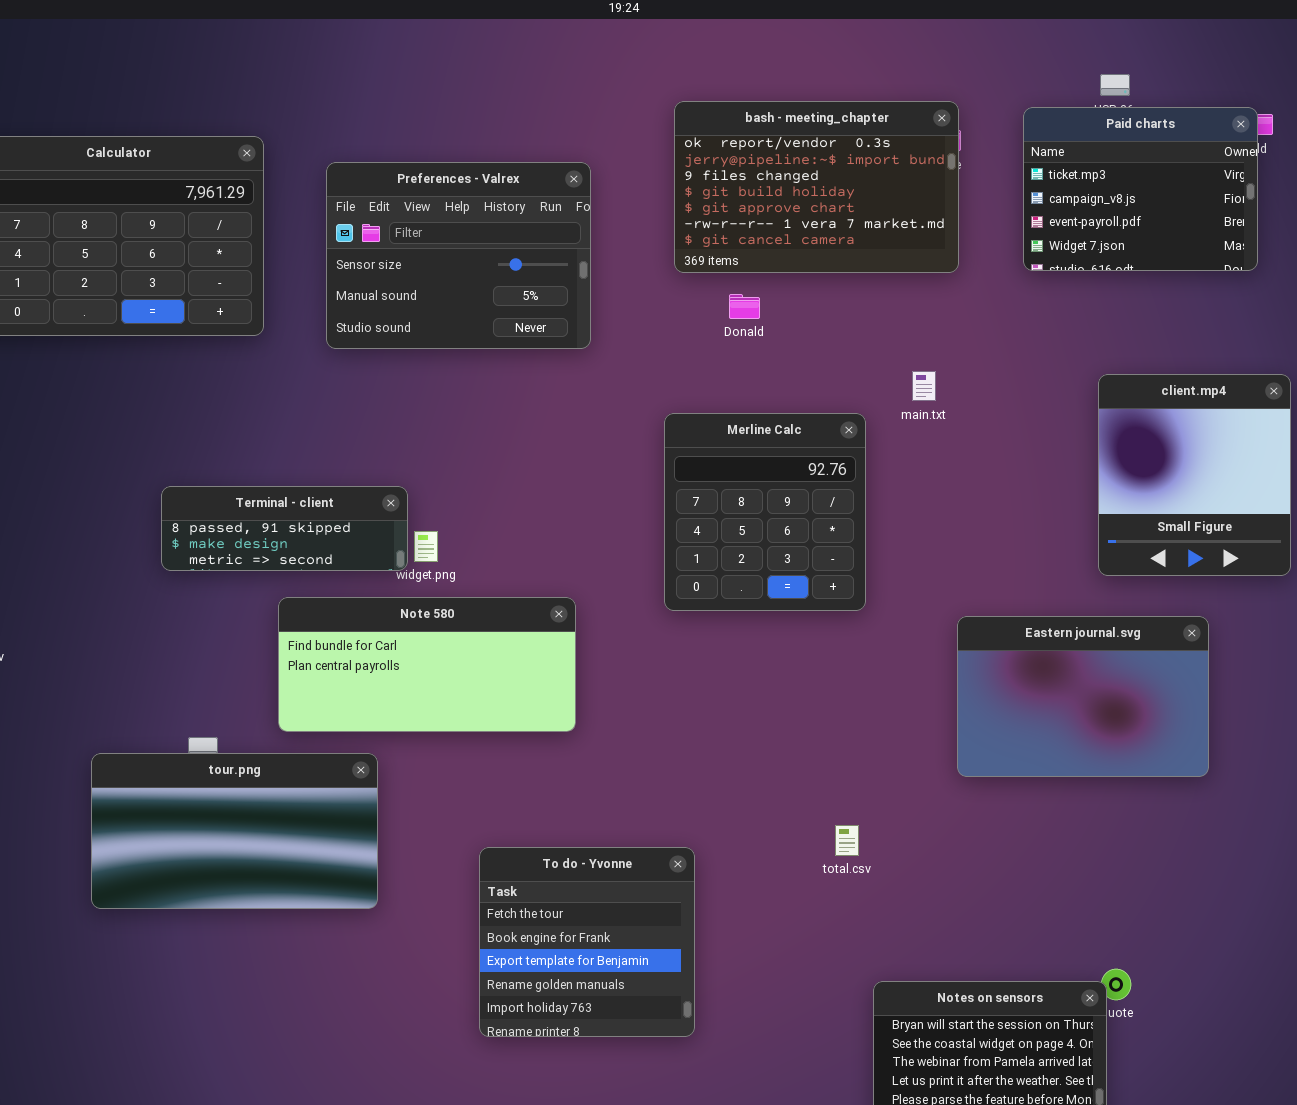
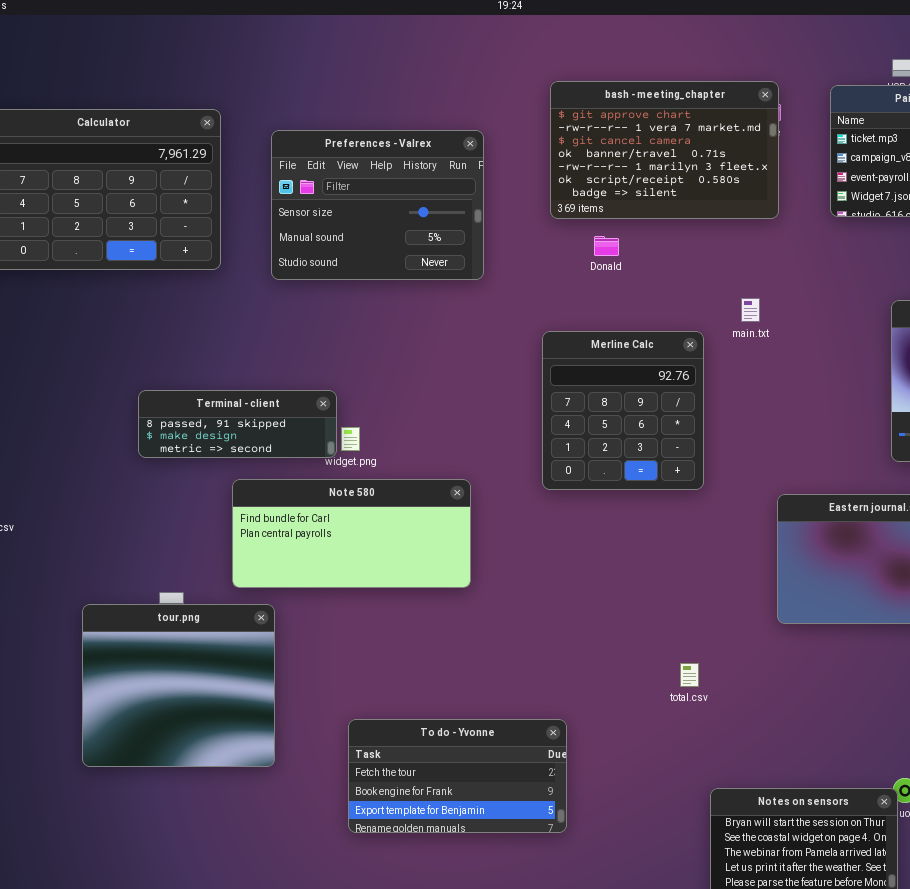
bash - meeting_chapter: [674,101,959,273] -> [550,81,779,219], scrolled down 4 rows
tour.png: [91,753,378,909] -> [82,604,275,767], resized
To do - Yvonne: [479,847,695,1037] -> [348,719,567,833], resized

